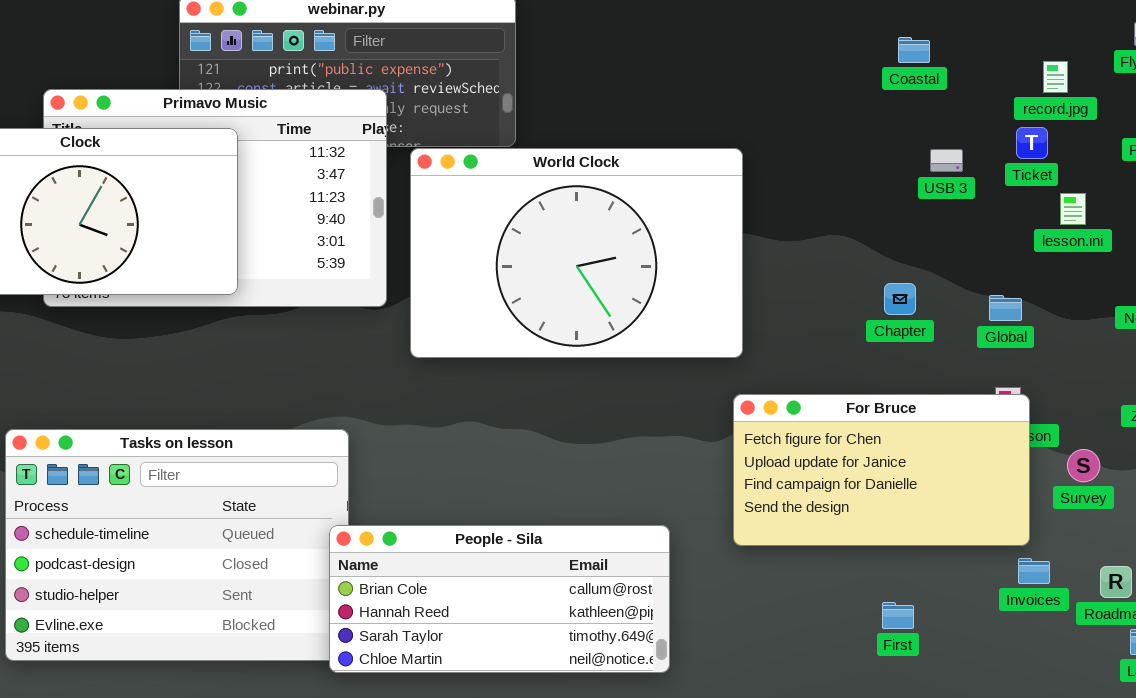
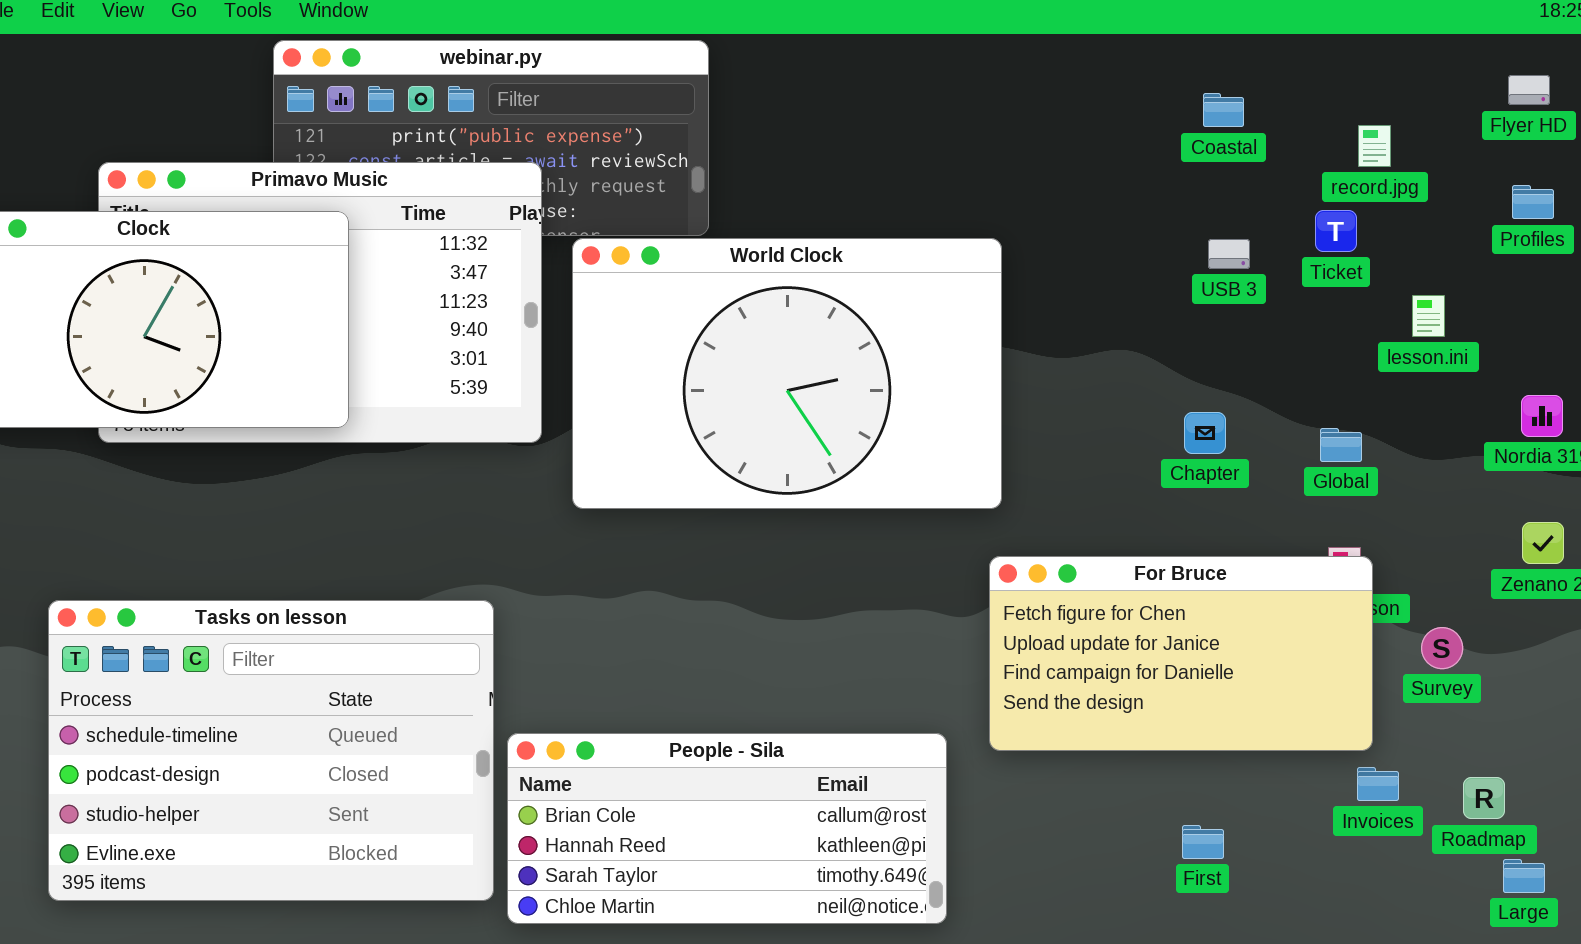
record.jpg: [1043,61,1068,93] -> [1358,125,1391,167], moved
Ticket: [1016,127,1048,159] -> [1315,210,1357,252], moved
USB 3: [930,149,963,172] -> [1208,239,1250,269], moved
People - Sila: [329,525,670,673] -> [507,733,947,924], moved

